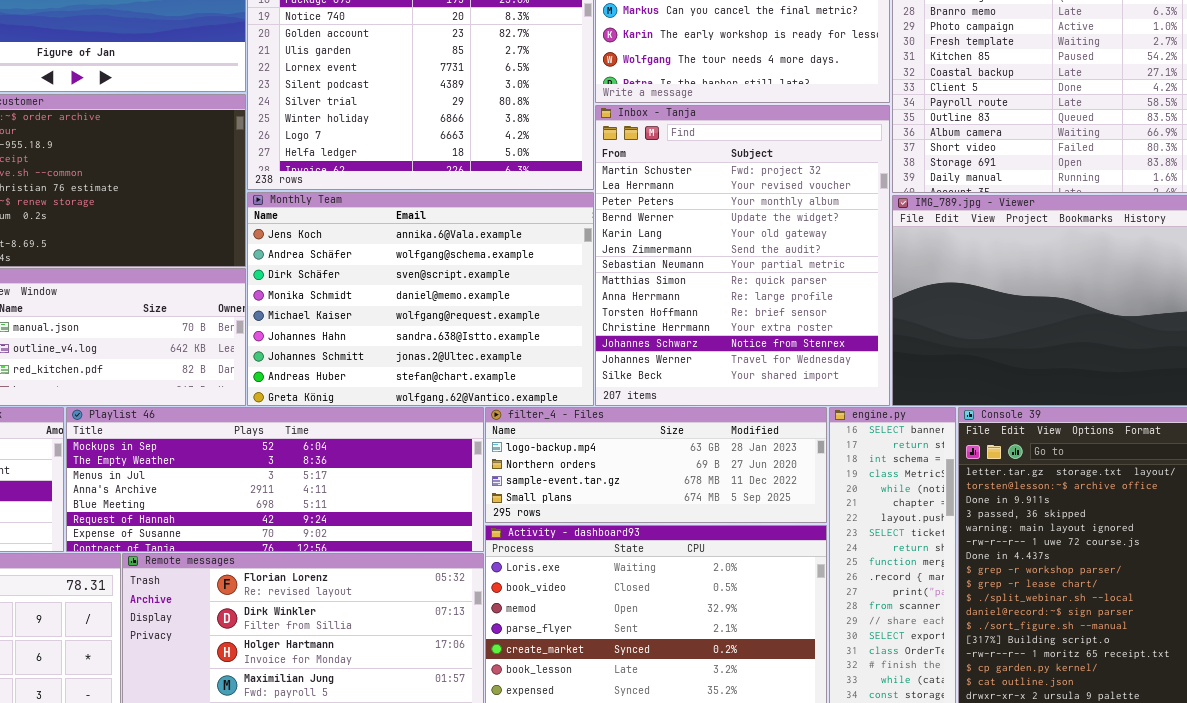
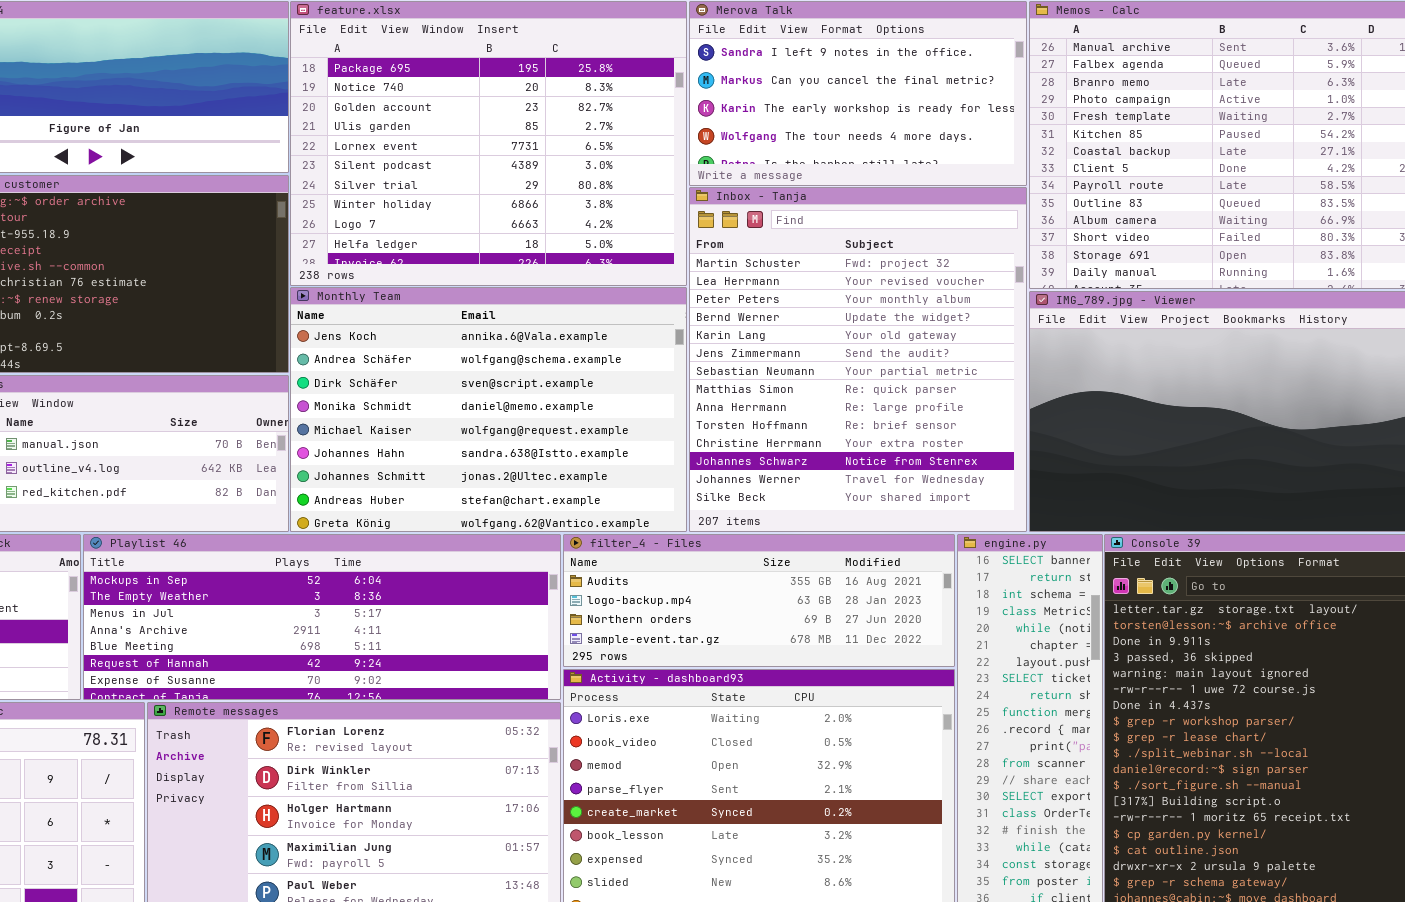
filter_4 - Files: [485,407,827,523] -> [563,534,955,667], scrolled up 1 row

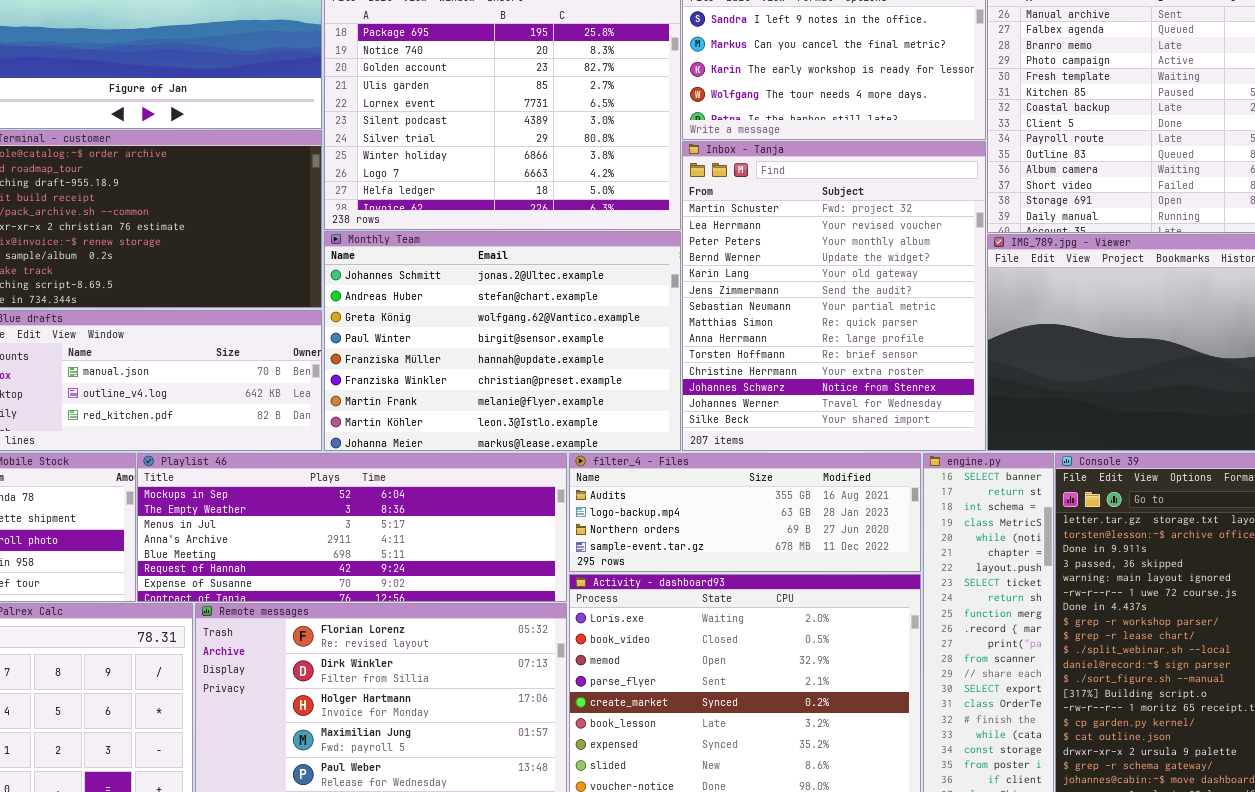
Monthly Team: [290,287,687,532] -> [324,231,681,451], scrolled down 6 rows

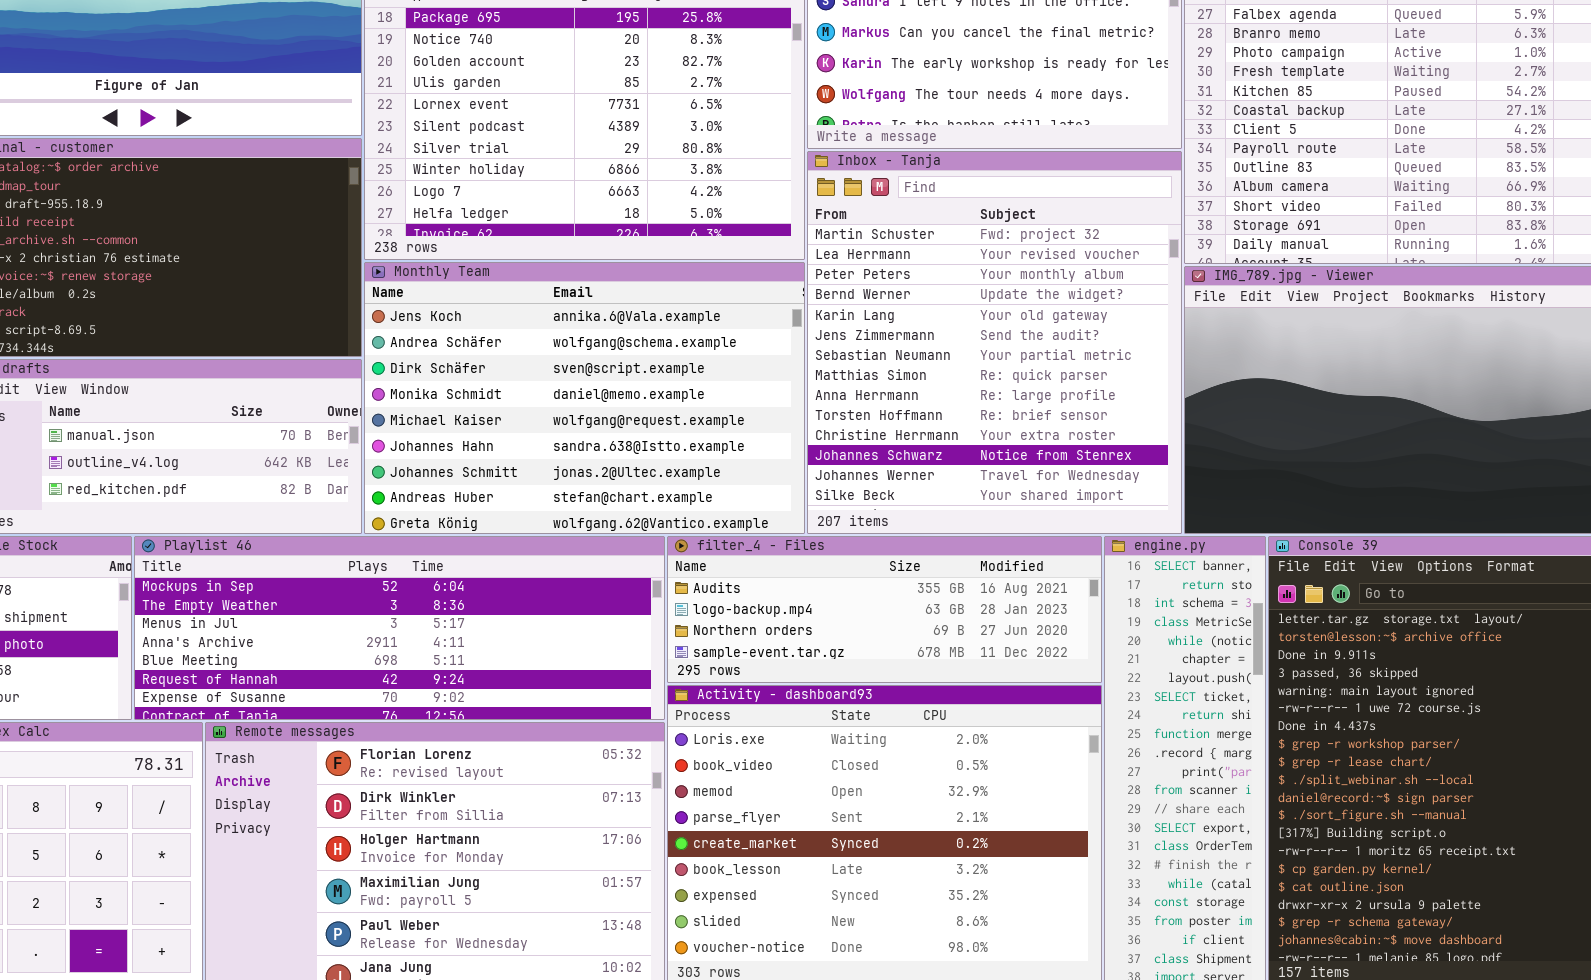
Monthly Team: [324,231,681,451] -> [364,262,805,534], scrolled up 6 rows

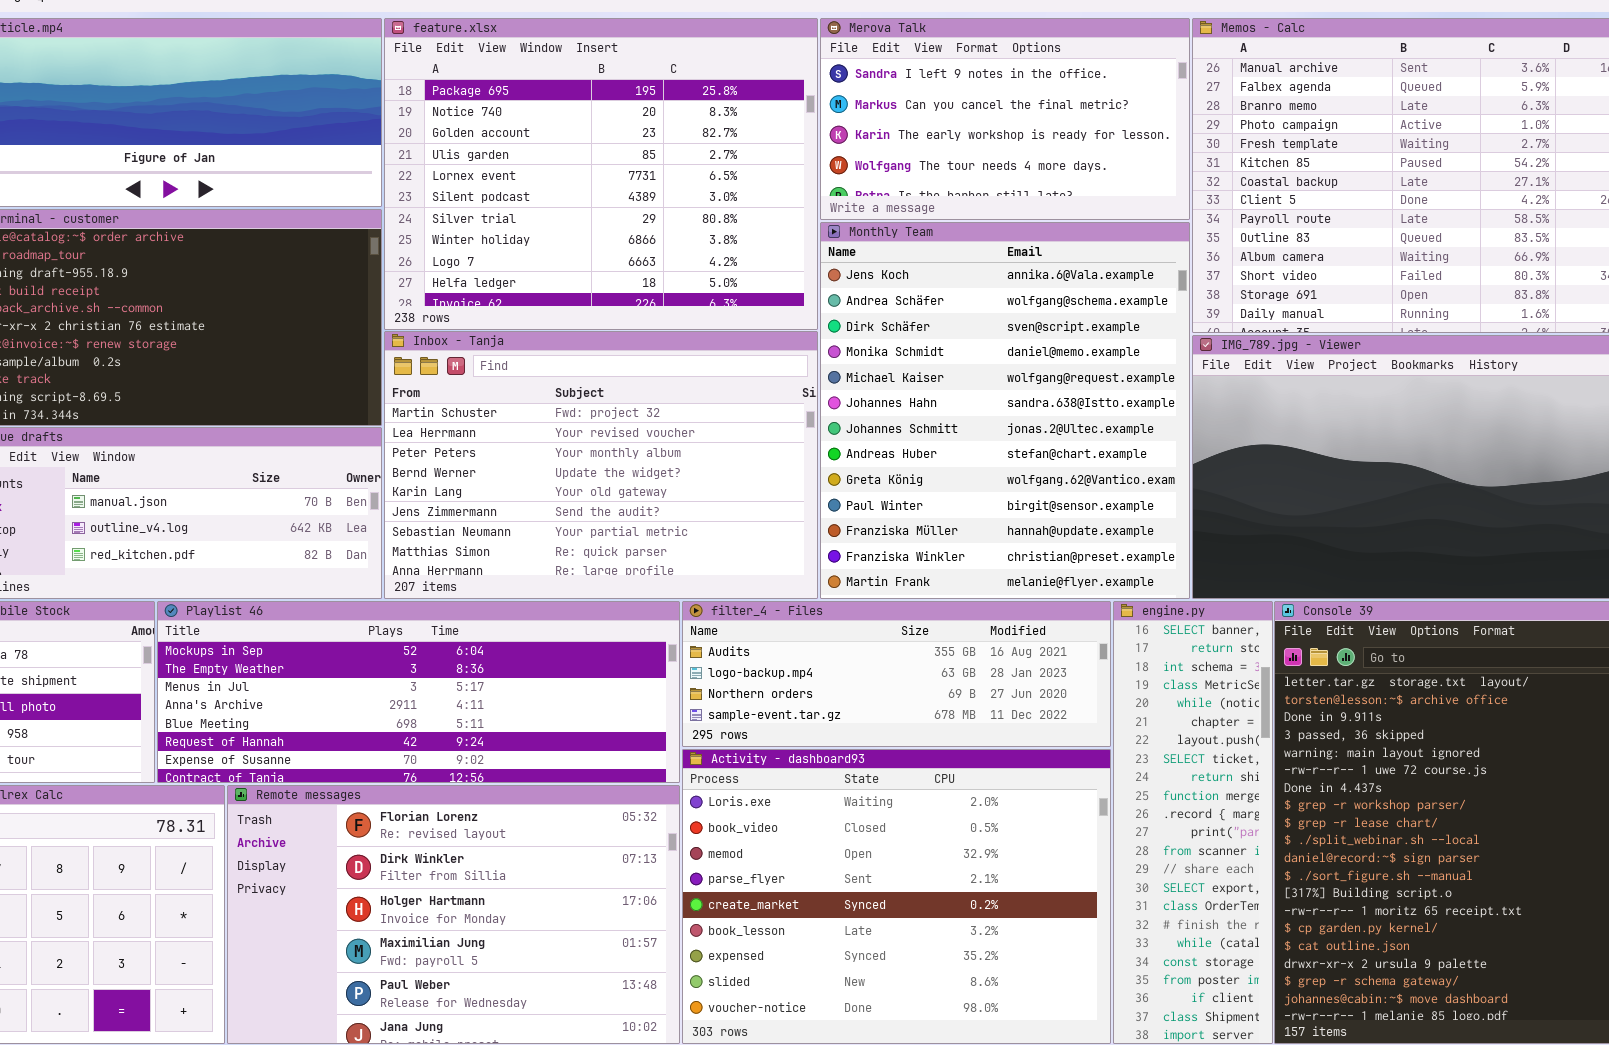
Inbox - Tanja: [807,151,1182,534] -> [384,331,818,599], moved, resized
Monthly Team: [364,262,805,534] -> [820,222,1190,599], moved, resized

